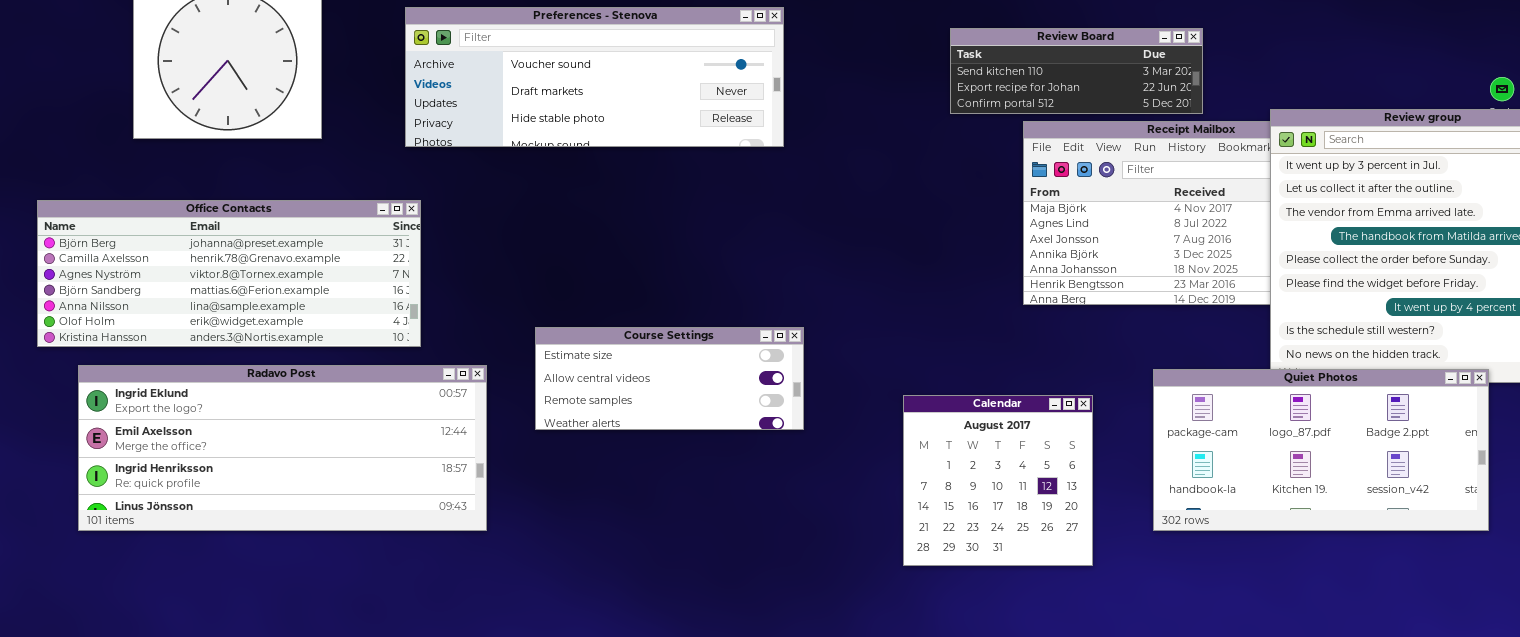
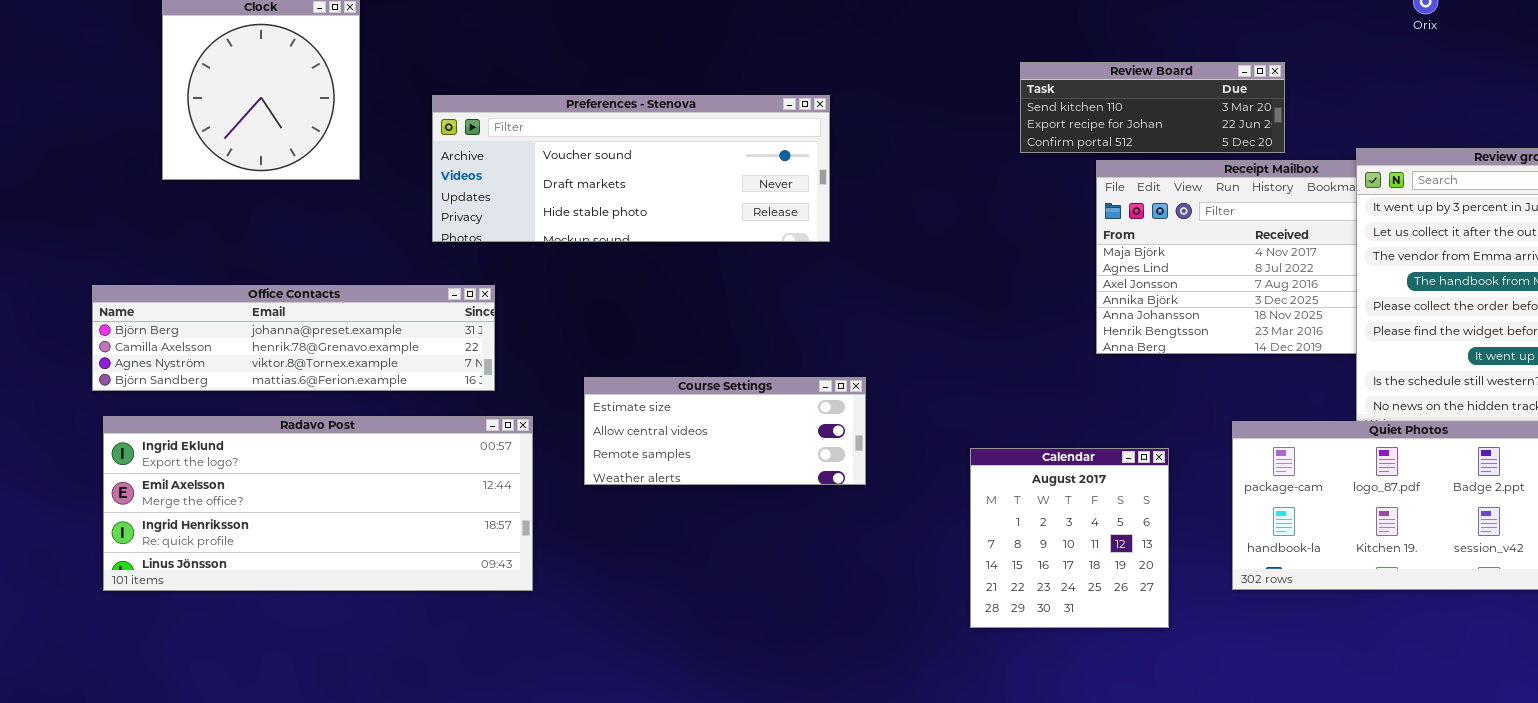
Preferences - Stenova: [405,7,784,147] -> [432,95,830,242], moved
Office Contacts: [37,200,421,347] -> [92,285,495,391], moved, resized

